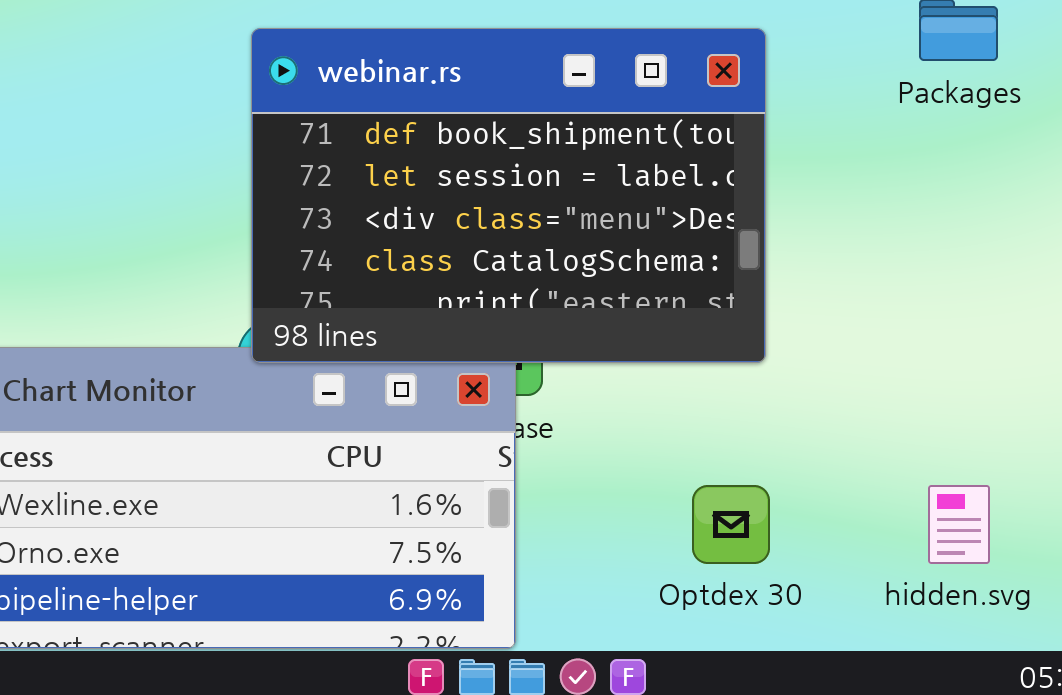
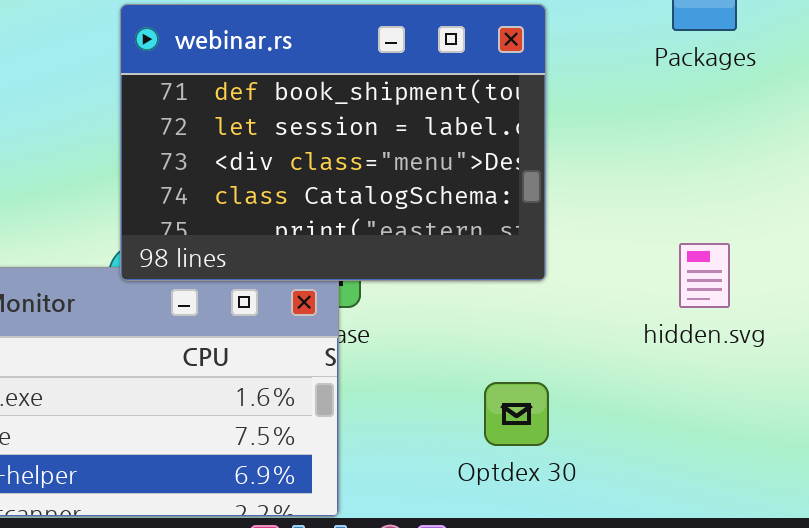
hidden.svg: [928,485,990,564] -> [679,243,730,308], moved

